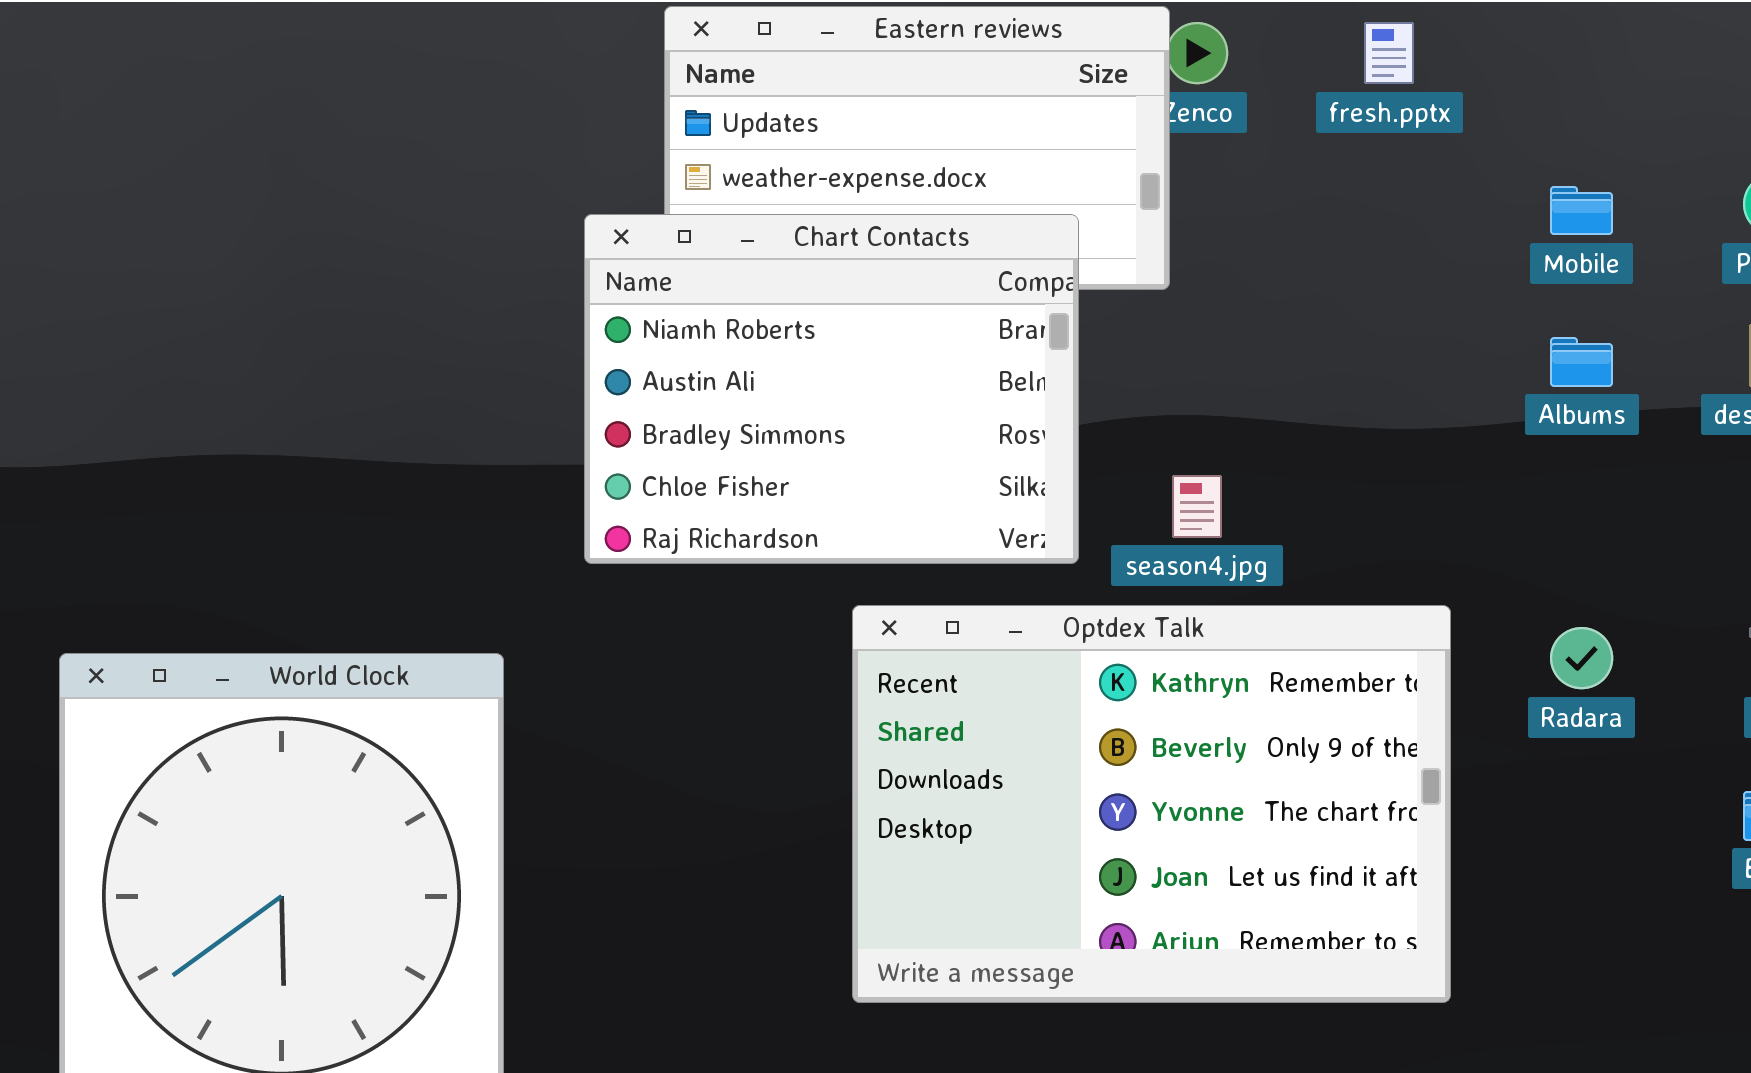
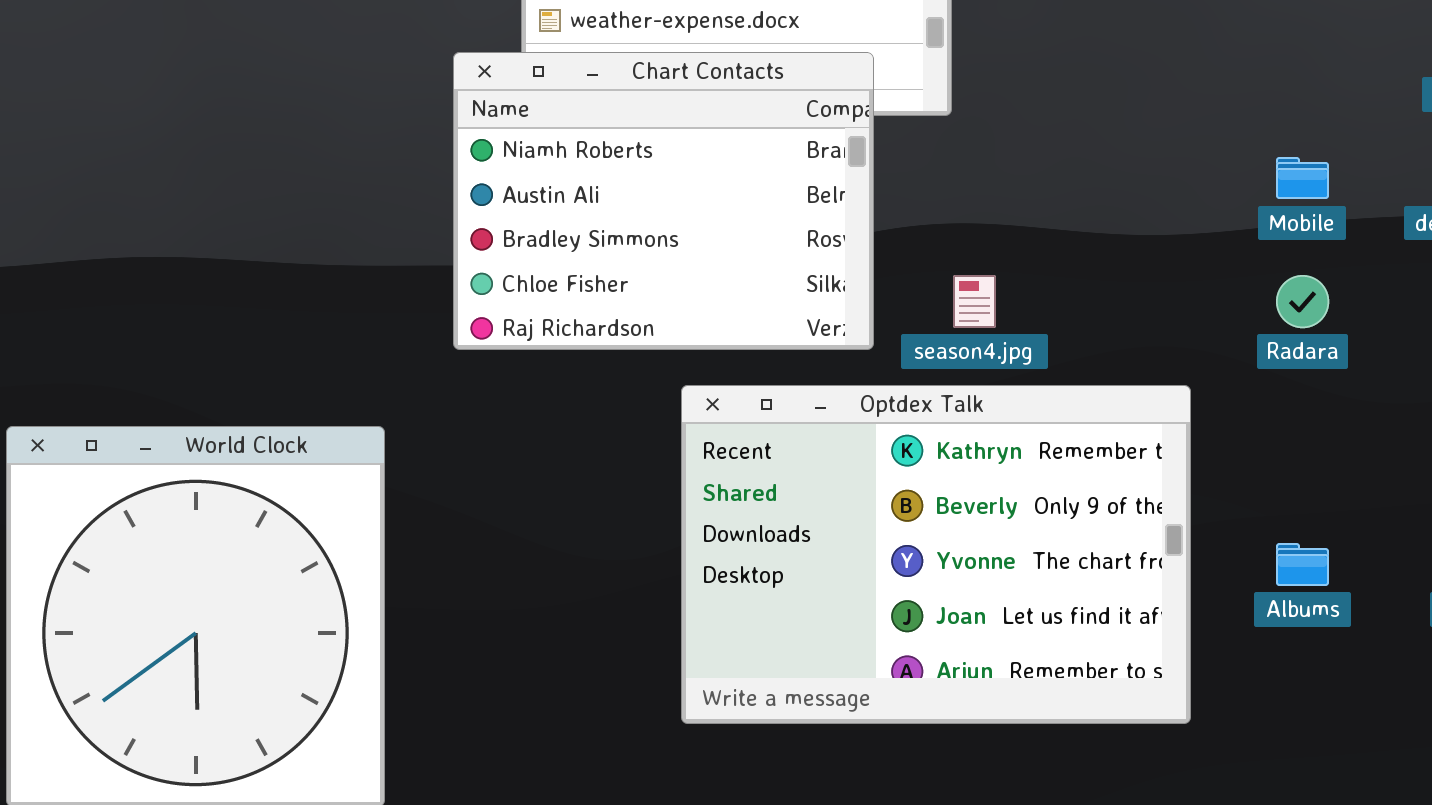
Mobile: [1550,186,1613,235] -> [1276,157,1329,199], moved
Albums: [1550,337,1613,387] -> [1276,543,1329,586], moved
Radara: [1550,627,1613,689] -> [1276,275,1329,328], moved

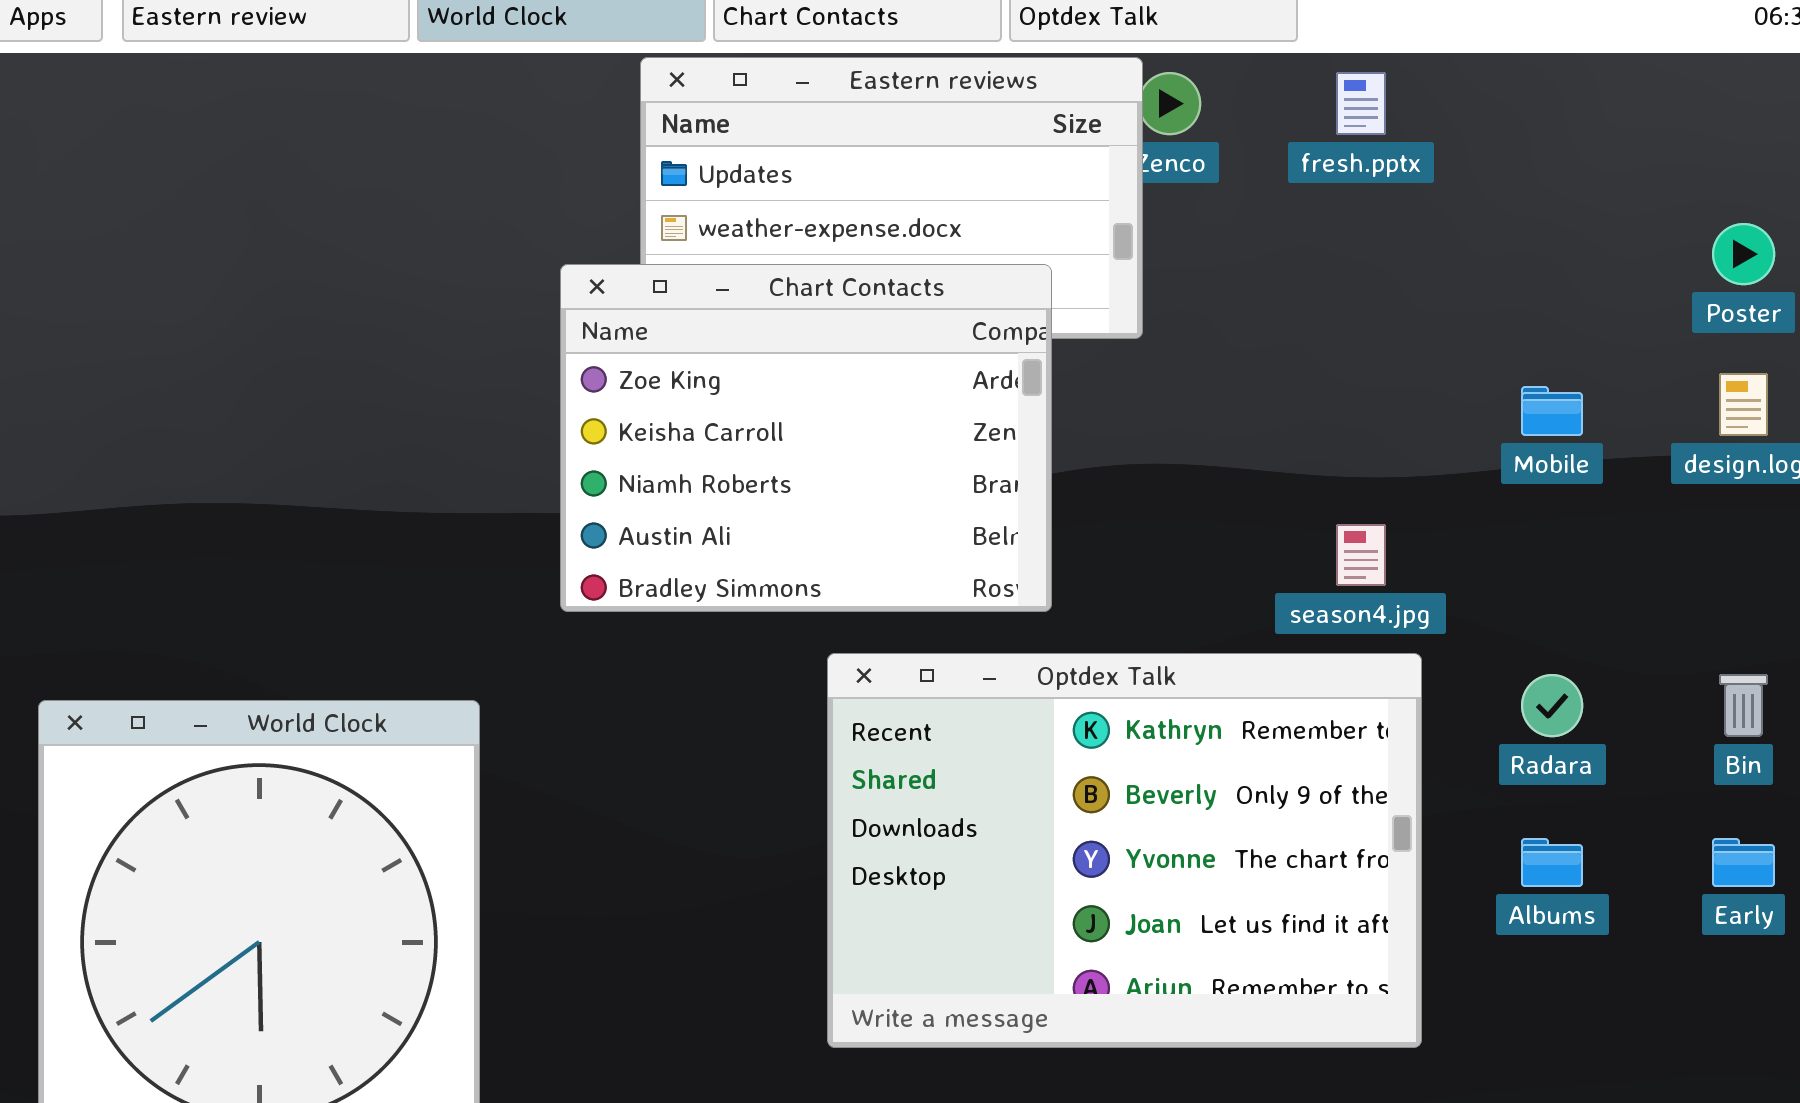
Chart Contacts: [453,52,874,350] -> [560,264,1052,612], scrolled up 2 rows
season4.jpg: [953,275,996,328] -> [1336,524,1386,586], moved
Radara: [1276,275,1329,328] -> [1521,674,1583,737], moved

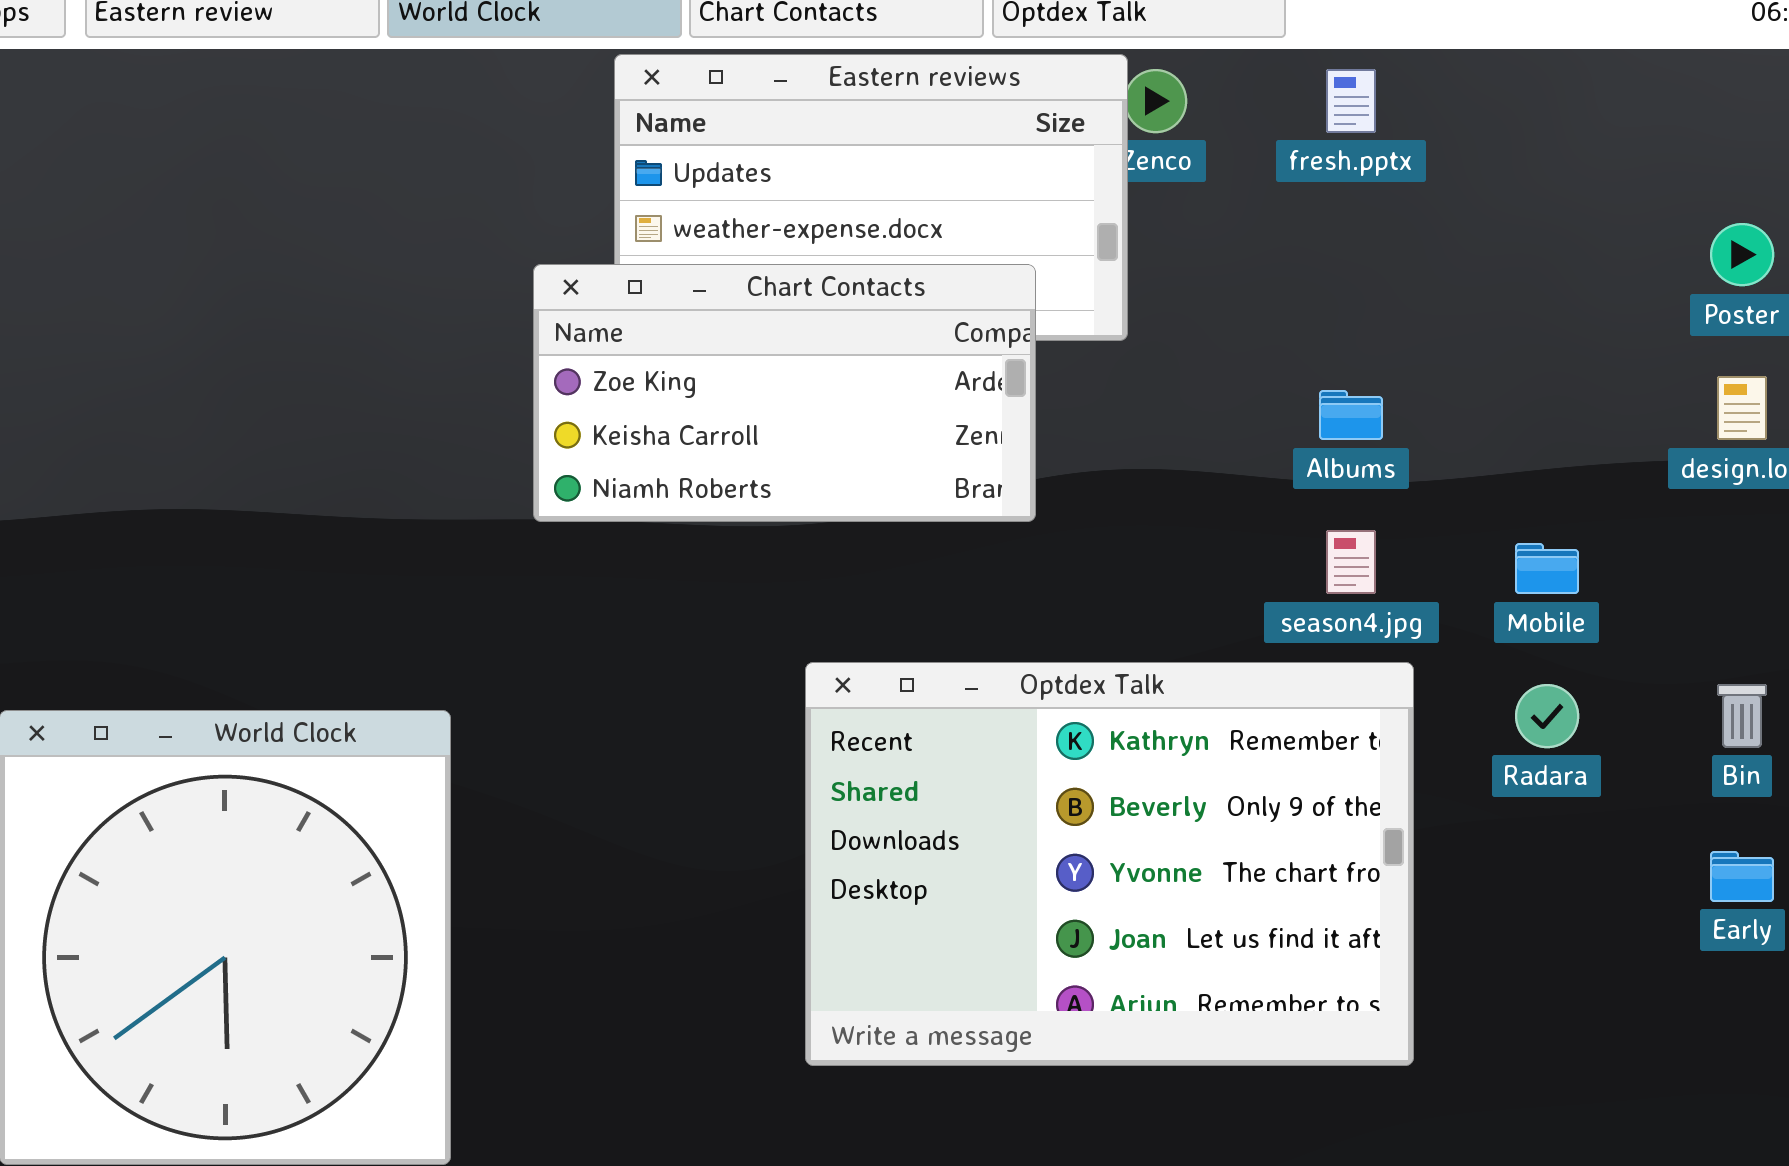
Chart Contacts: [560,264,1052,612] -> [533,264,1036,522], resized
Mobile: [1521,386,1583,436] -> [1515,543,1579,594], moved
Albums: [1521,838,1583,887] -> [1319,390,1383,440], moved

